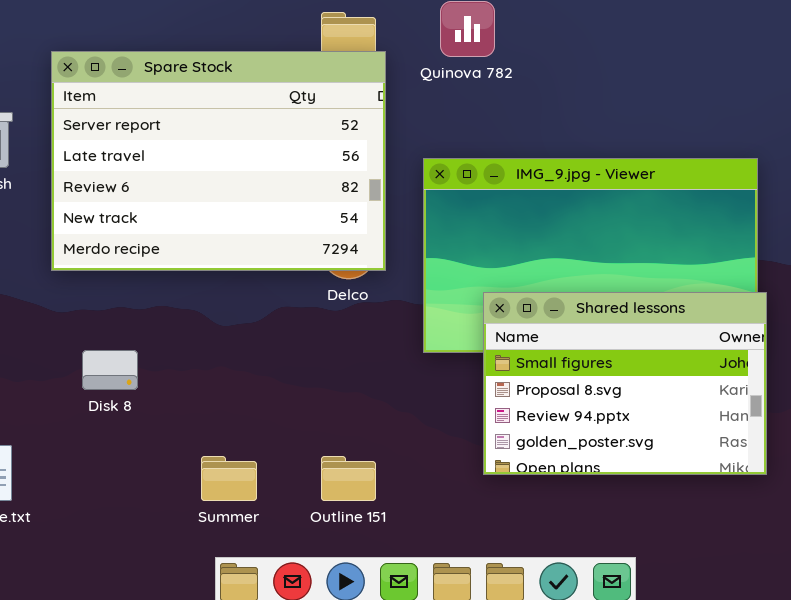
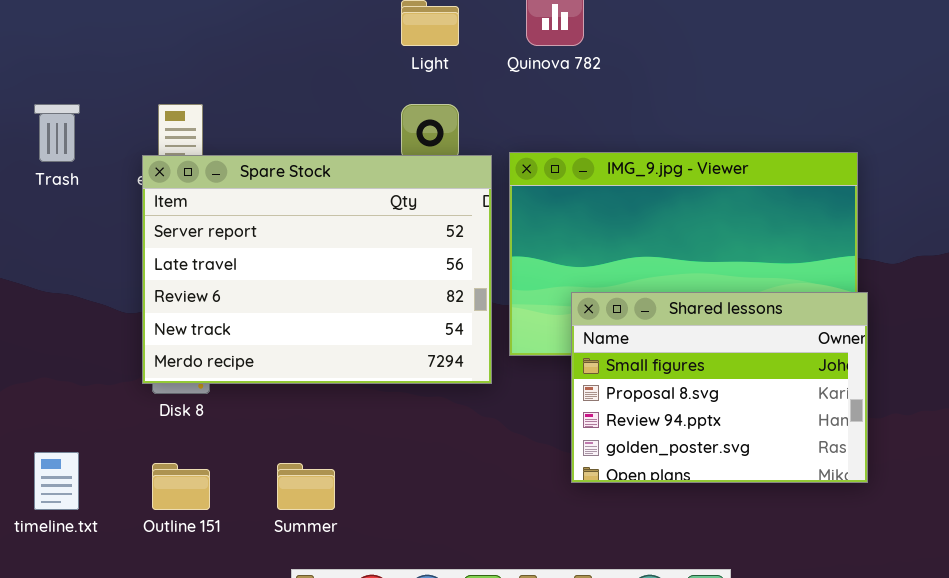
Spare Stock: [51,51,386,271] -> [142,155,492,384], moved
Outline 151: [321,456,376,501] -> [152,463,210,510], moved

